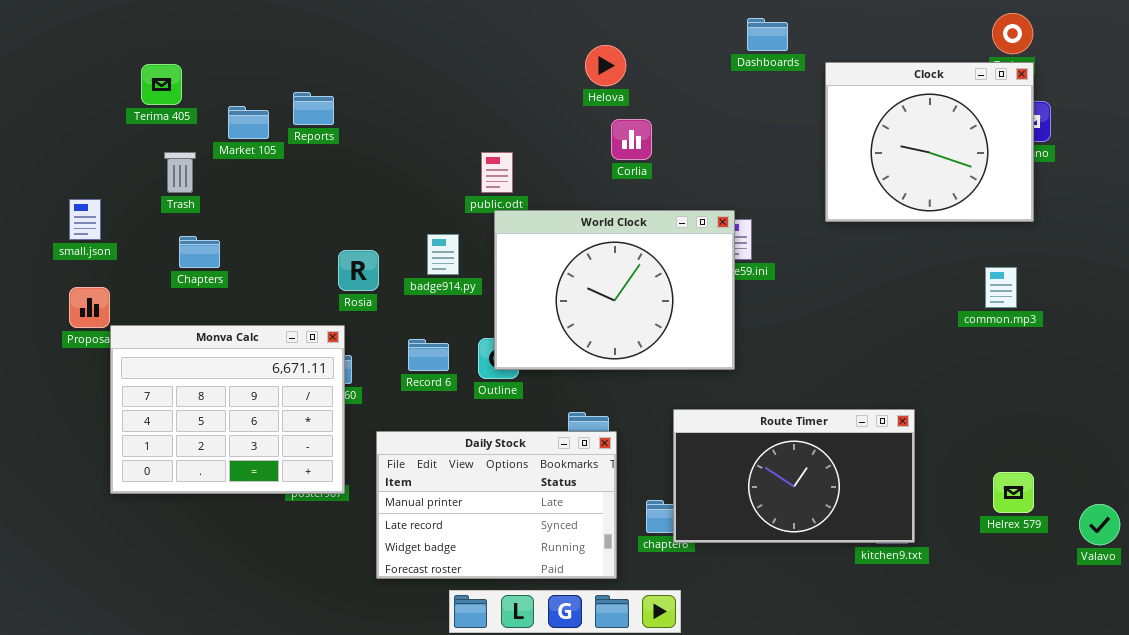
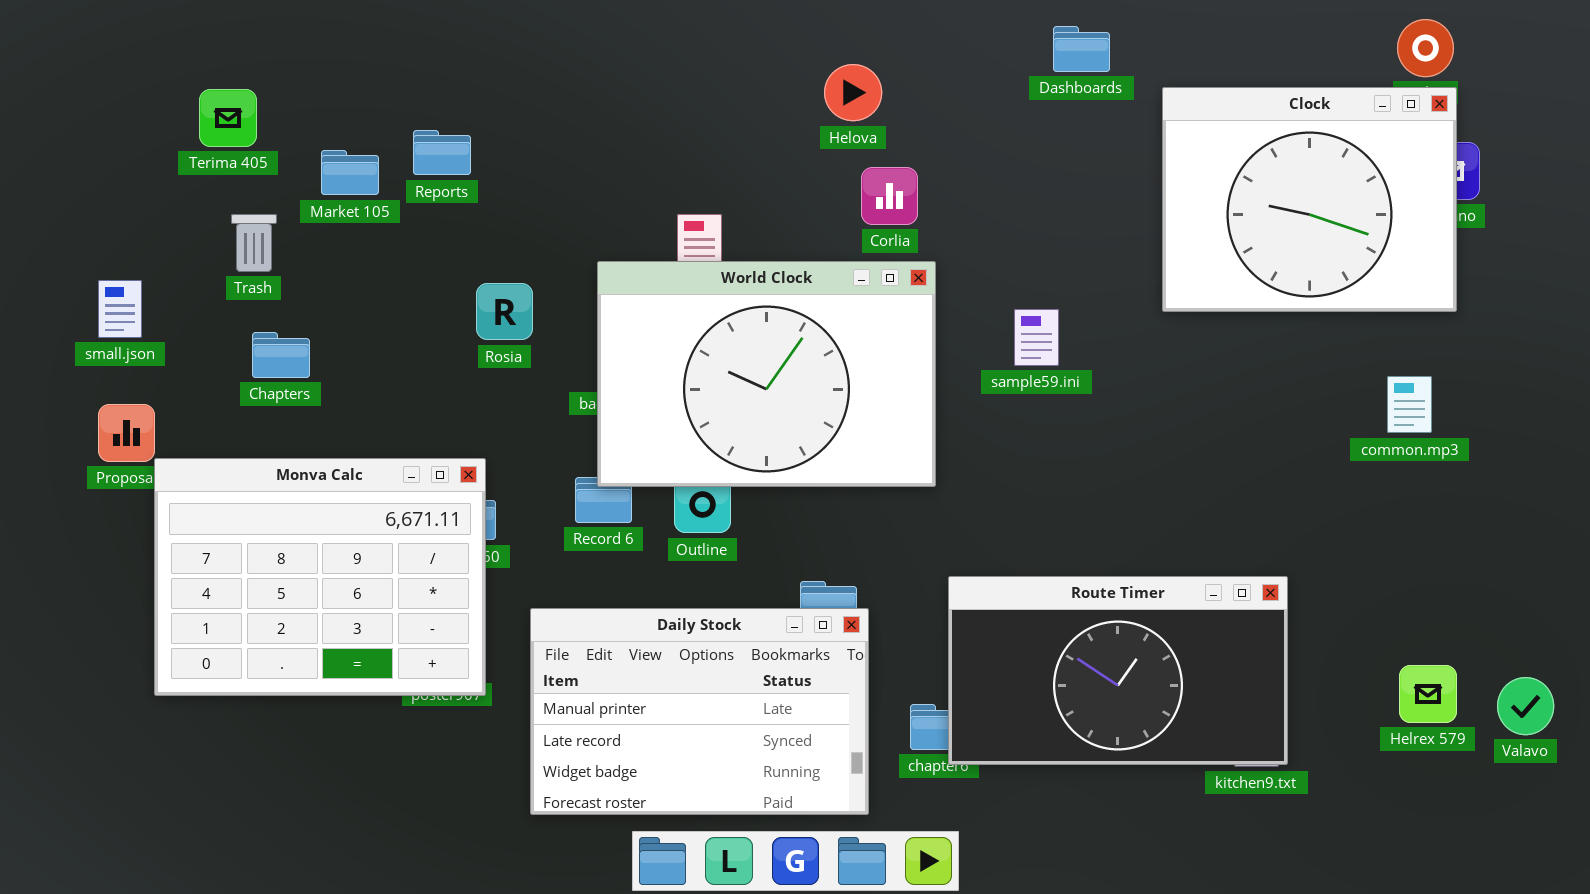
World Clock: [494,210,735,370] -> [597,261,936,487], moved
Rosia: [338,250,379,291] -> [476,283,533,340], moved
Valavo: [1079,504,1120,545] -> [1497,677,1554,735], moved

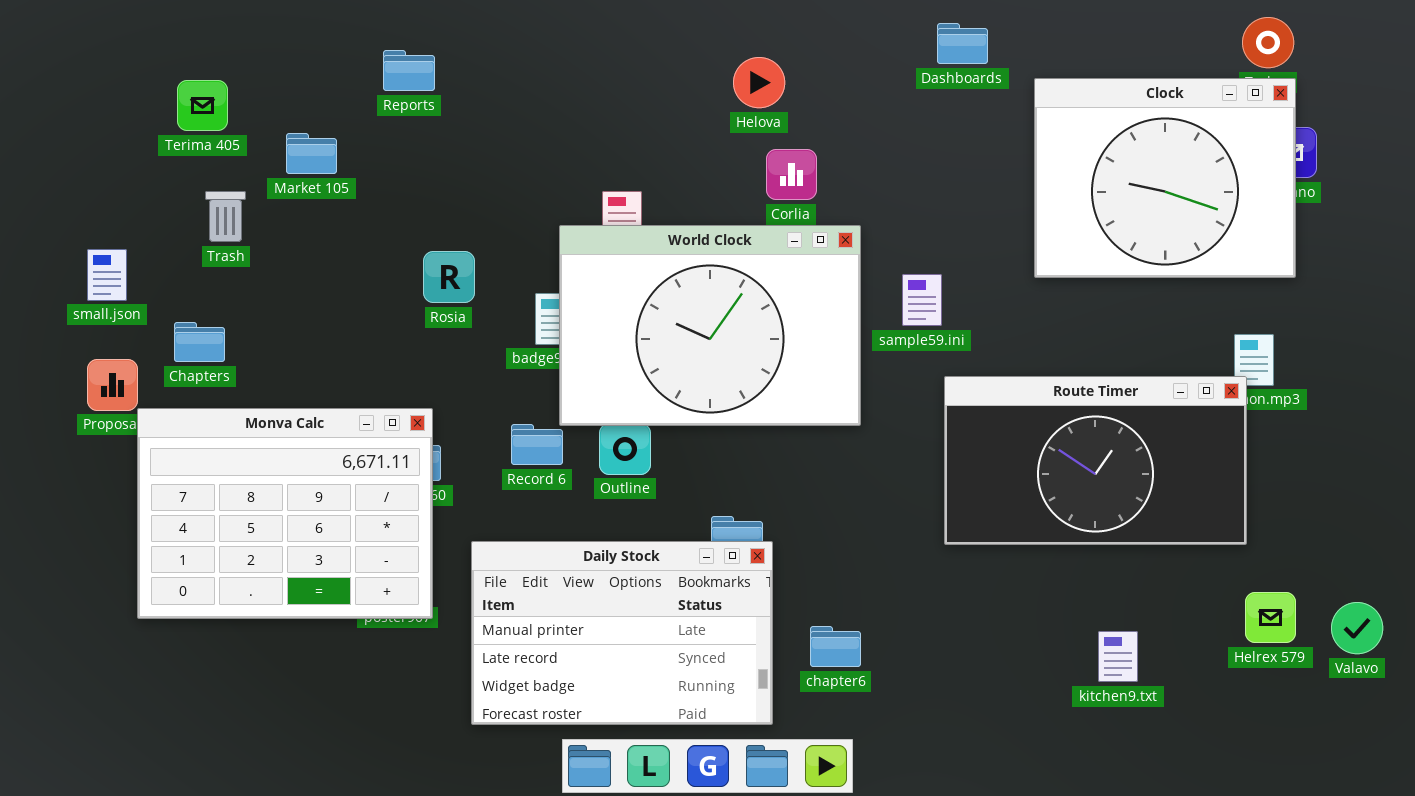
Reports: [413,130,471,175] -> [383,50,435,91], moved
World Clock: [597,261,936,487] -> [559,225,861,426], moved
Chapters: [252,332,310,378] -> [174,322,225,362], moved
Route Timer: [948,576,1288,765] -> [944,376,1247,545], moved

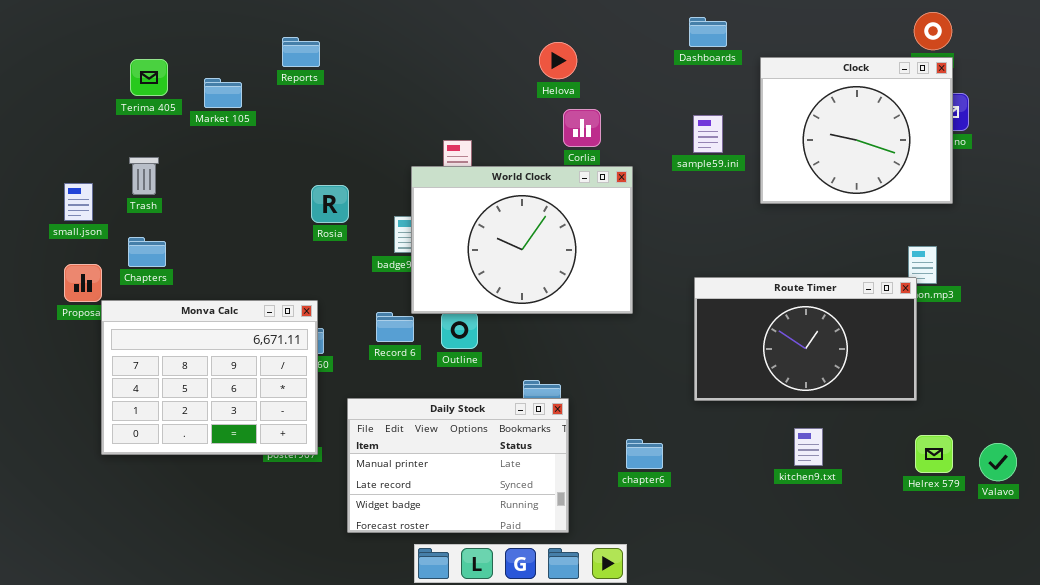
Market 105: [286,133,337,174] -> [204,78,242,108], moved
Trash: [205,191,246,242] -> [129,157,159,195], moved
sample59.ini: [902,274,942,326] -> [693,115,723,153], moved
chapter6: [810,626,861,667] -> [626,439,663,469], moved
kitchen9.txt: [1098,631,1138,682] -> [794,428,823,466], moved

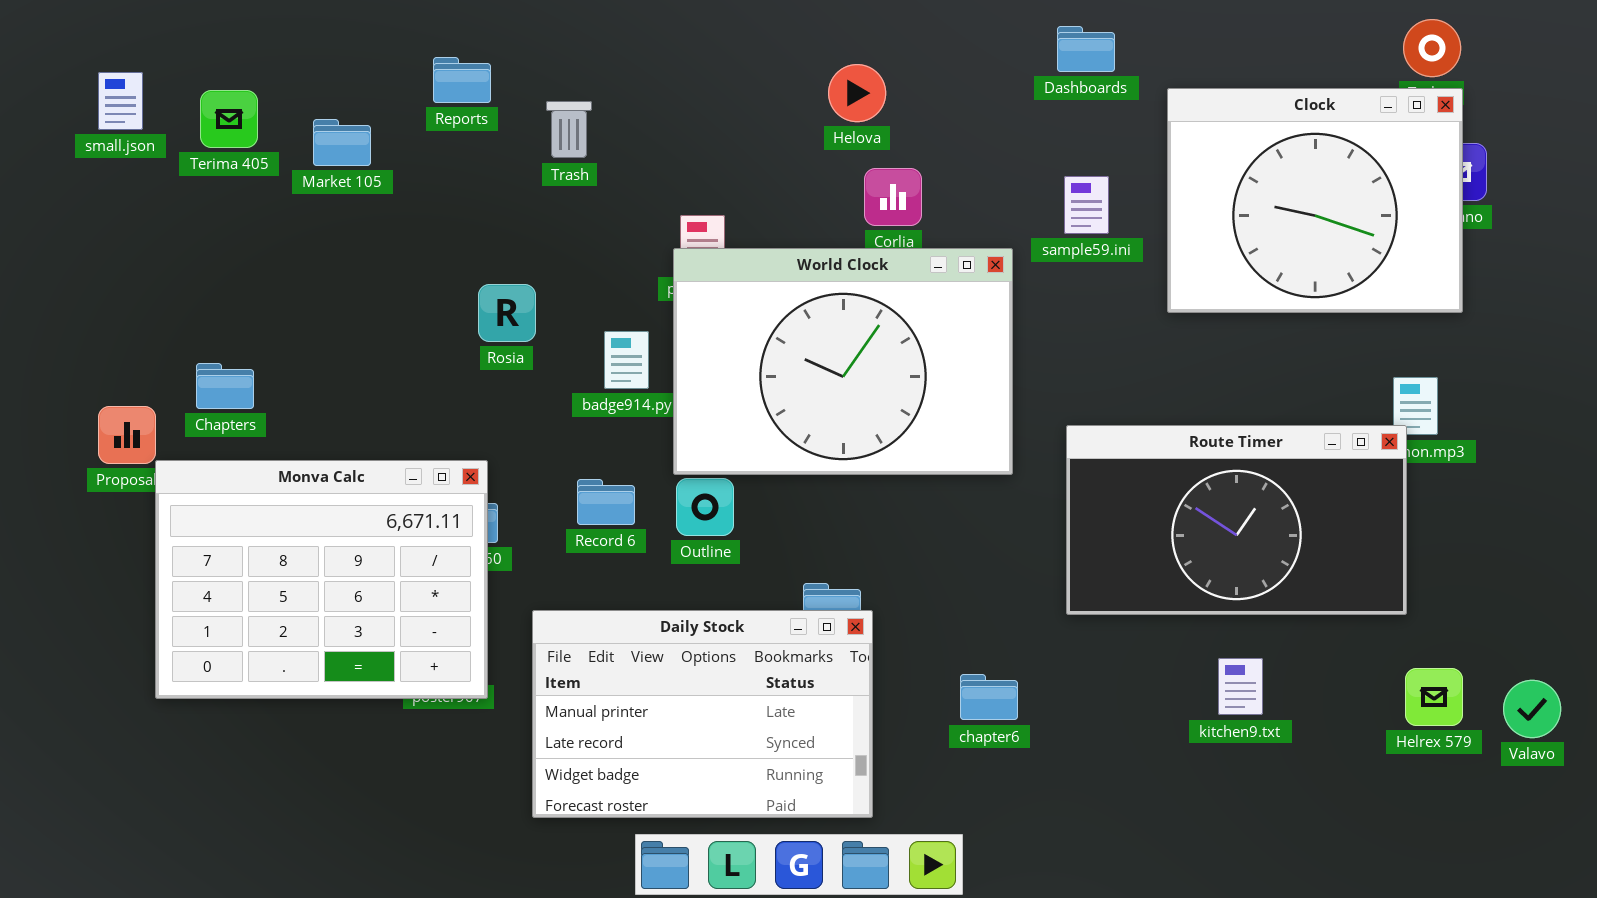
Trash: [129,157,159,195] -> [546,101,592,158], moved
World Clock: [411,166,633,314] -> [673,248,1013,475], moved
small.json: [64,183,93,221] -> [98,72,143,130], moved

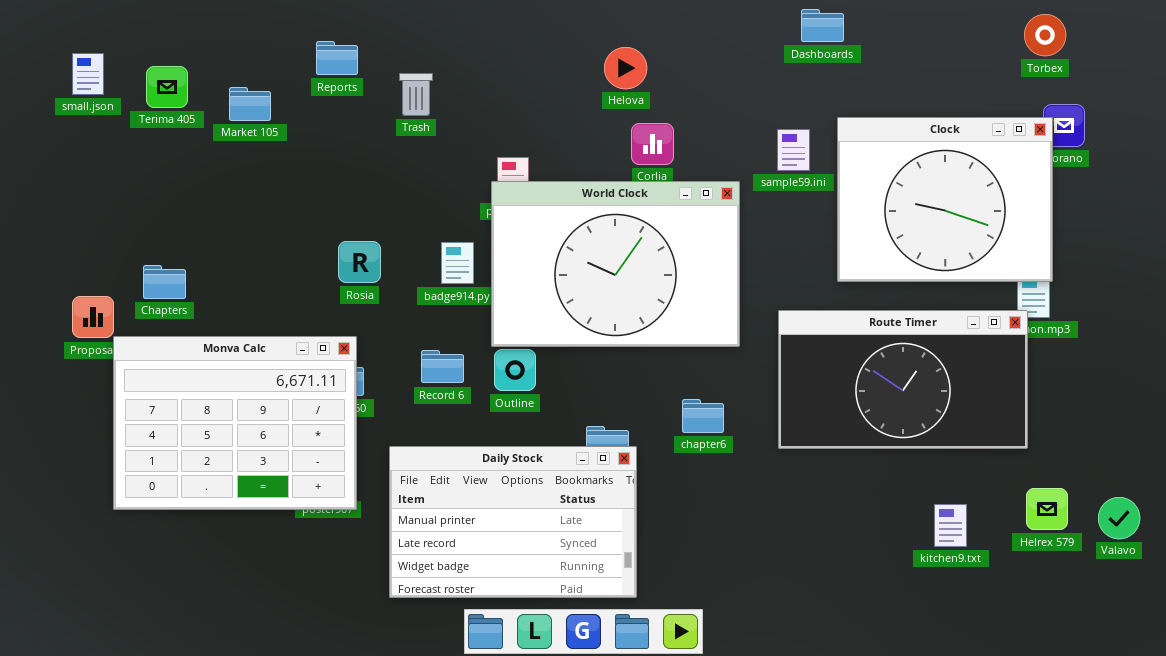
Dashboards: [1057,26,1115,72] -> [801,9,844,42], moved
Clock: [1167,88,1463,313] -> [837,117,1053,282], moved
Rosia: [478,284,536,342] -> [338,241,381,283], moved
kitchen9.txt: [1218,658,1263,715] -> [934,504,967,547], moved
chapter6: [960,674,1018,720] -> [682,399,724,433], moved

